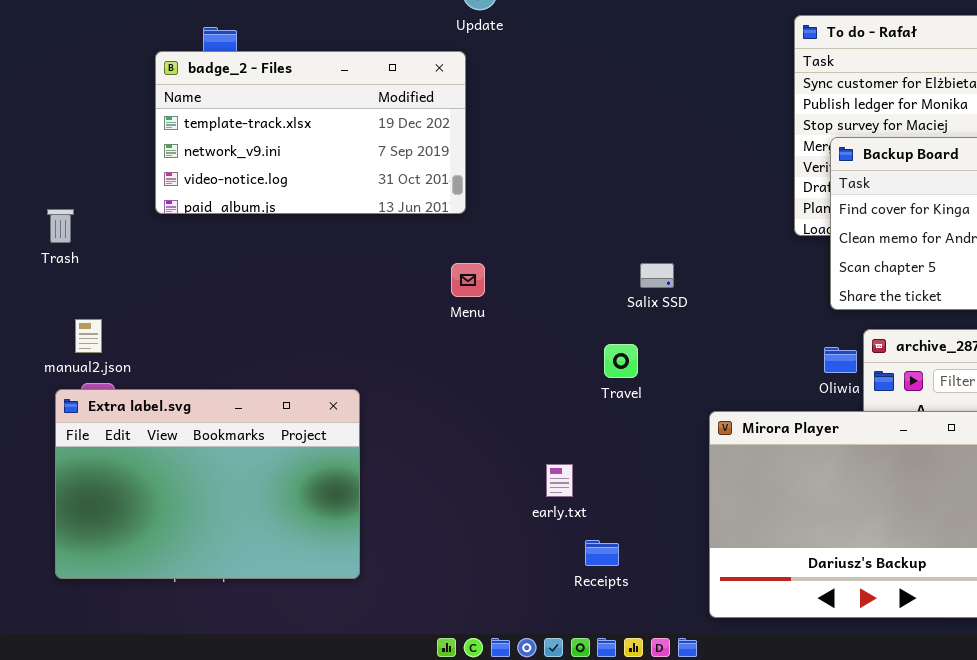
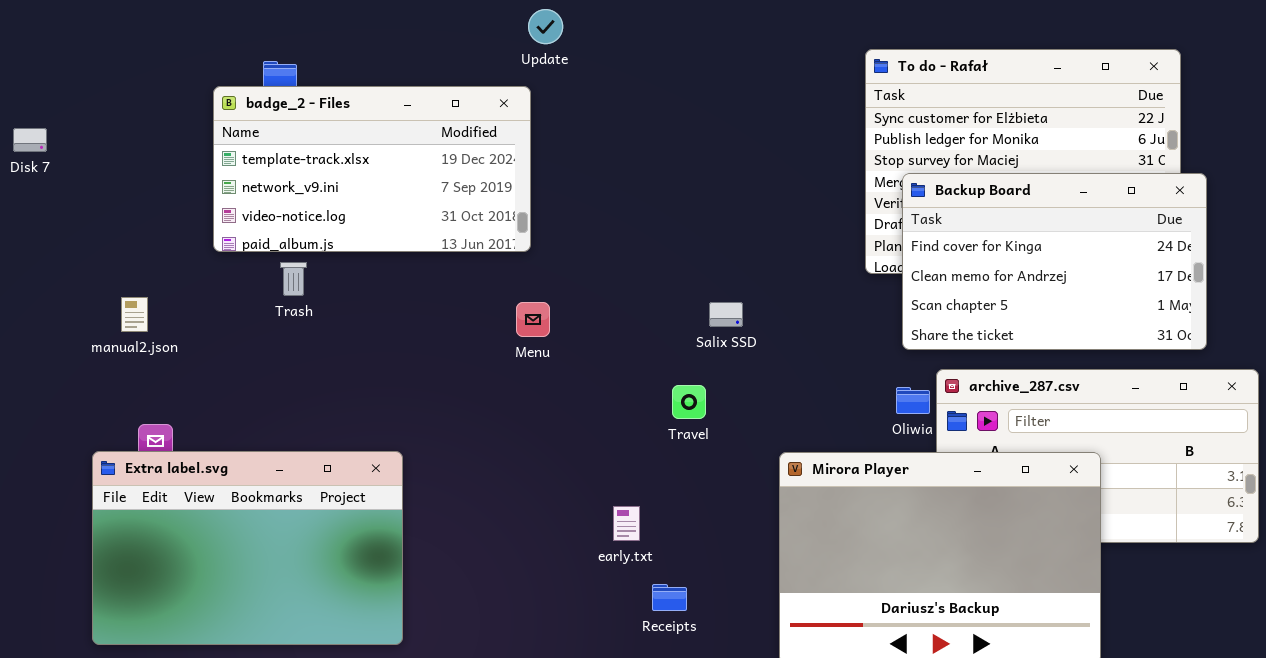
Trash: [47,209,74,243] -> [280,262,307,296], moved
manual2.json: [75,319,102,353] -> [121,297,148,332], moved
Extra label.svg: [55,389,360,579] -> [92,451,403,645], moved

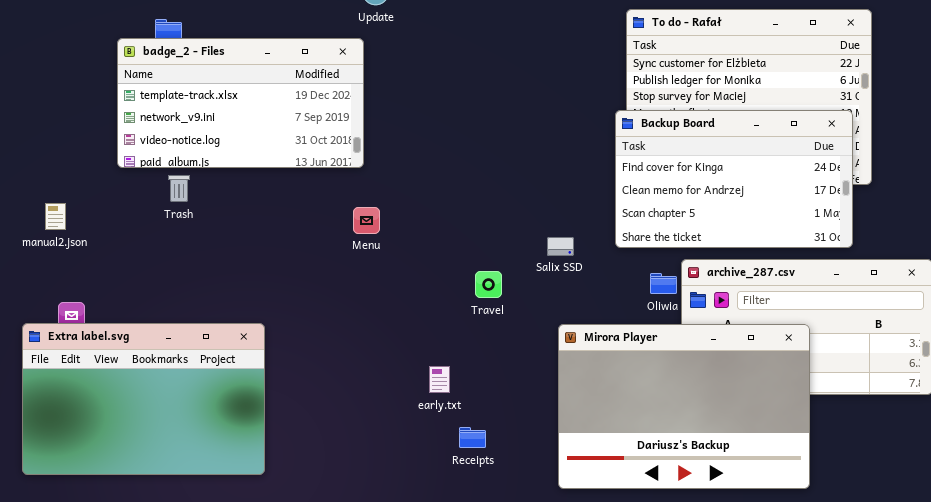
Backup Board: [902,173,1207,350] -> [615,110,853,248], moved
Salix SSD: [709,302,743,327] -> [547,237,574,256], moved

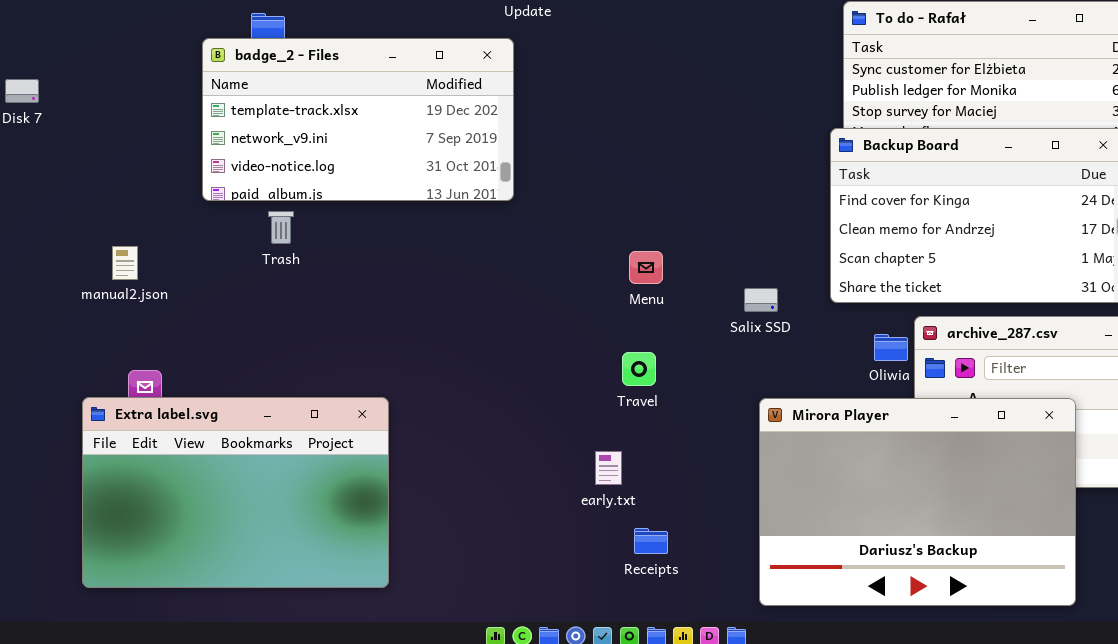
Menu: [353,207,380,234] -> [629,251,663,284], moved
Travel: [475,271,502,298] -> [622,352,656,386], moved

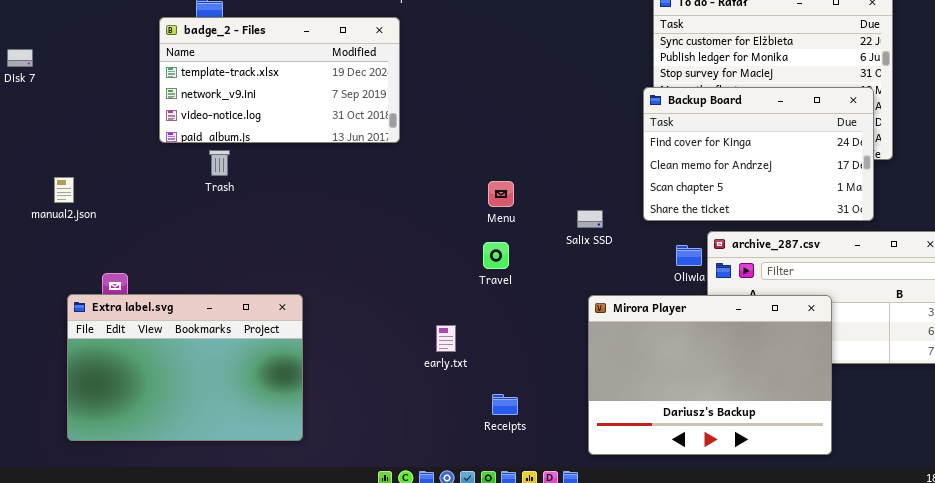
manual2.json: [112,246,138,280] -> [54,177,74,203], moved
Travel: [622,352,656,386] -> [483,242,509,269], moved
early.txt: [595,451,622,485] -> [436,325,456,352], moved

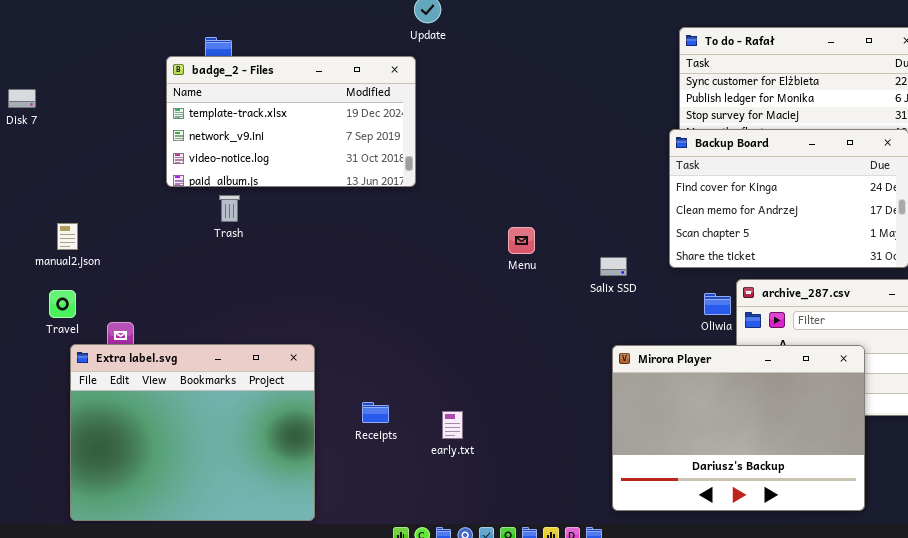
Travel: [483,242,509,269] -> [49,290,76,318], moved
Extra label.svg: [67,294,303,441] -> [70,344,315,521], resized
early.txt: [436,325,456,352] -> [442,411,463,439], moved
Receipts: [492,394,518,415] -> [362,402,389,423], moved

